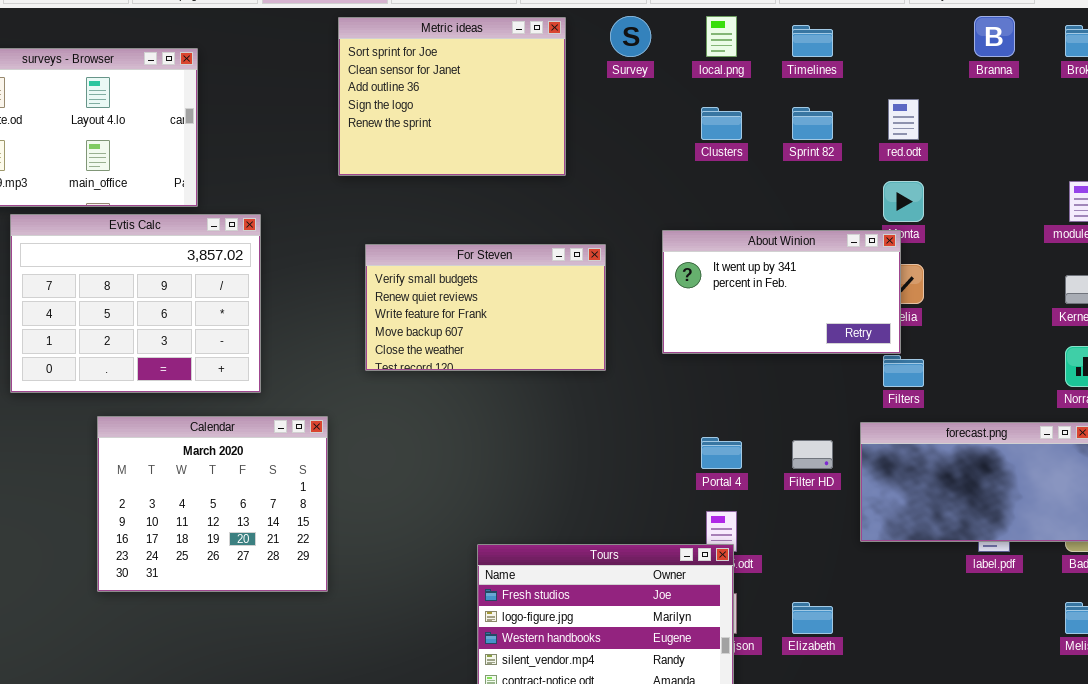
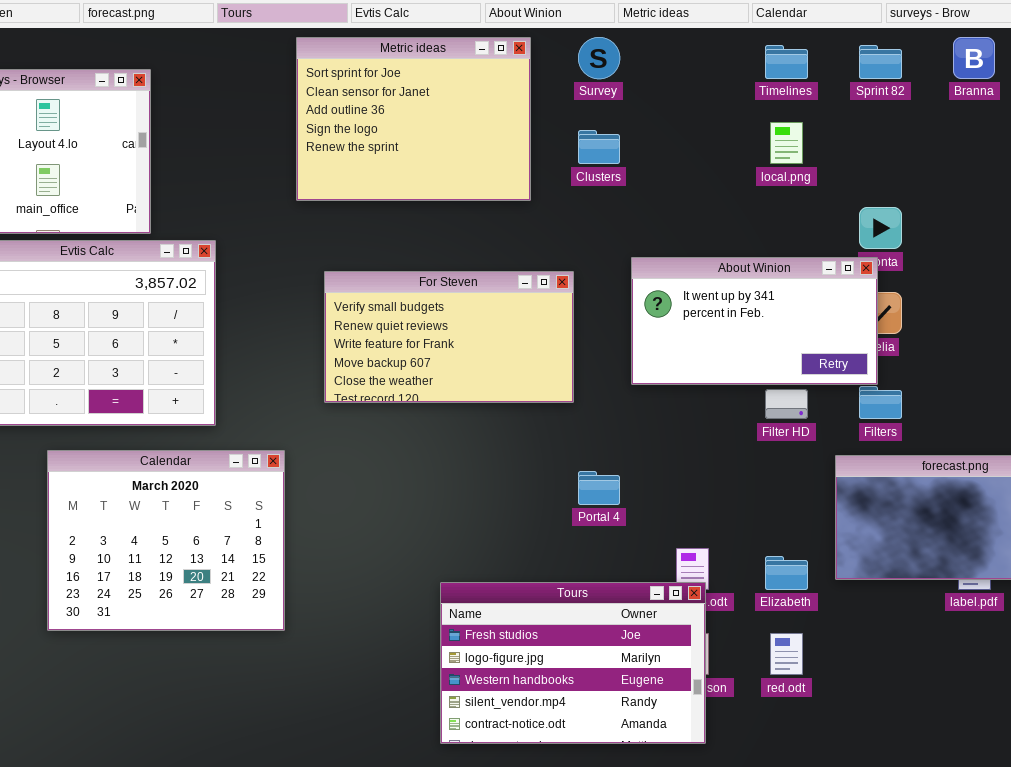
local.png: [706,16,737,57] -> [770,122,803,164], moved
red.odt: [888,99,919,140] -> [770,633,803,675], moved
Clusters: [701,107,742,140] -> [578,130,620,164], moved
Sprint 82: [792,107,833,140] -> [859,45,902,79], moved
Portal 4: [701,437,742,469] -> [578,471,620,505], moved
Filter HD: [792,440,833,469] -> [765,389,808,419], moved
Elizabeth: [792,602,833,634] -> [765,556,808,590], moved

